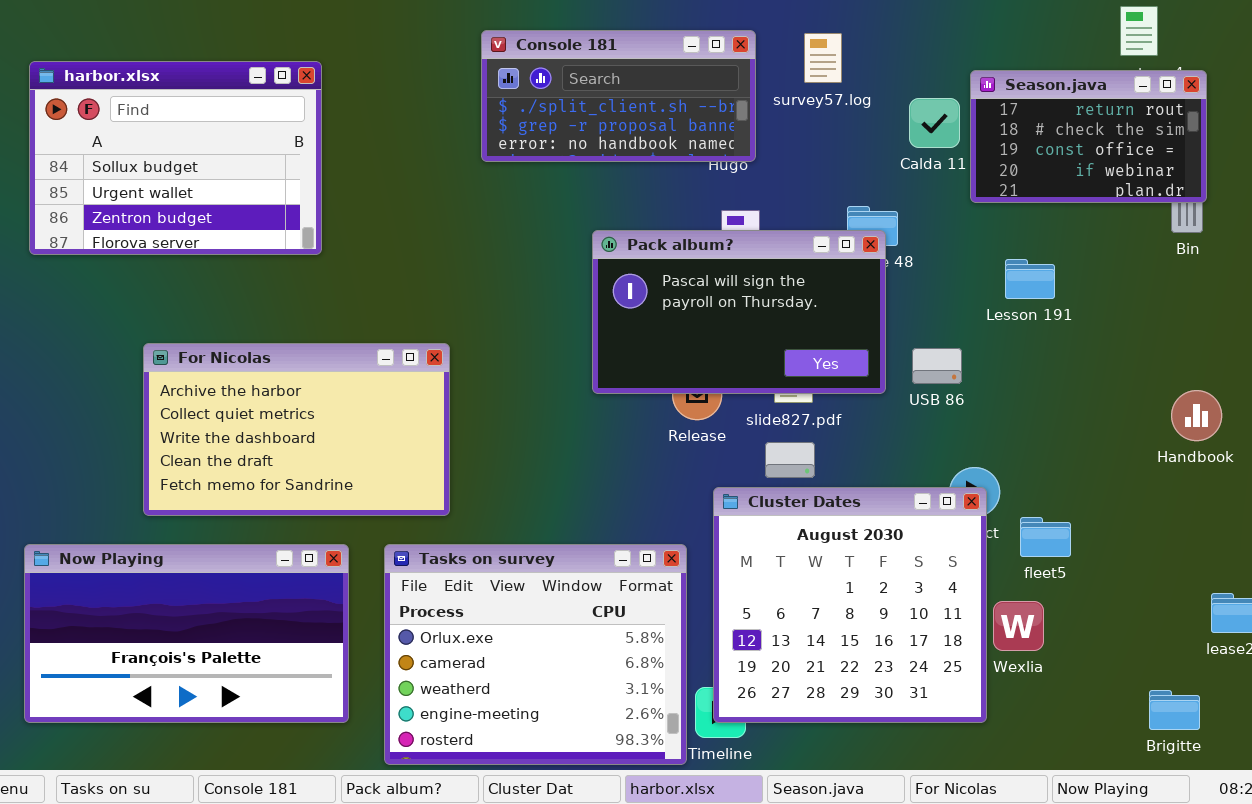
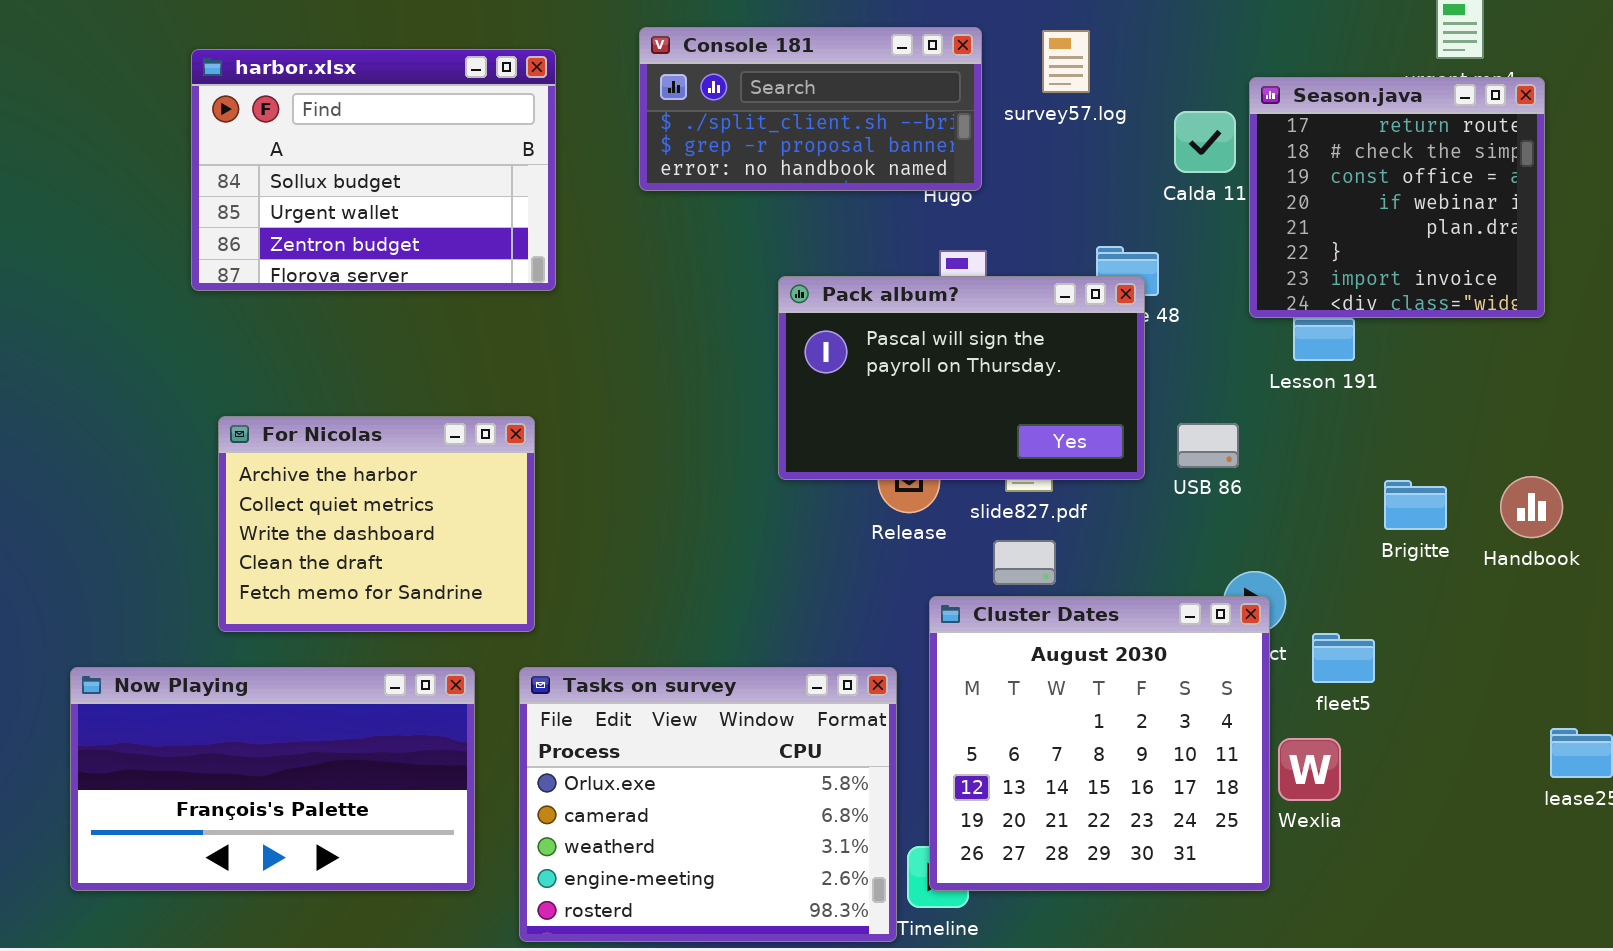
harbor.xlsx: [29,61,322,255] -> [191,49,556,291], moved
Season.java: [970,70,1207,203] -> [1249,77,1545,318], resized
For Nicolas: [143,343,450,516] -> [218,416,535,632], resized
Brigitte: [1149,690,1200,730] -> [1384,480,1447,530], moved

